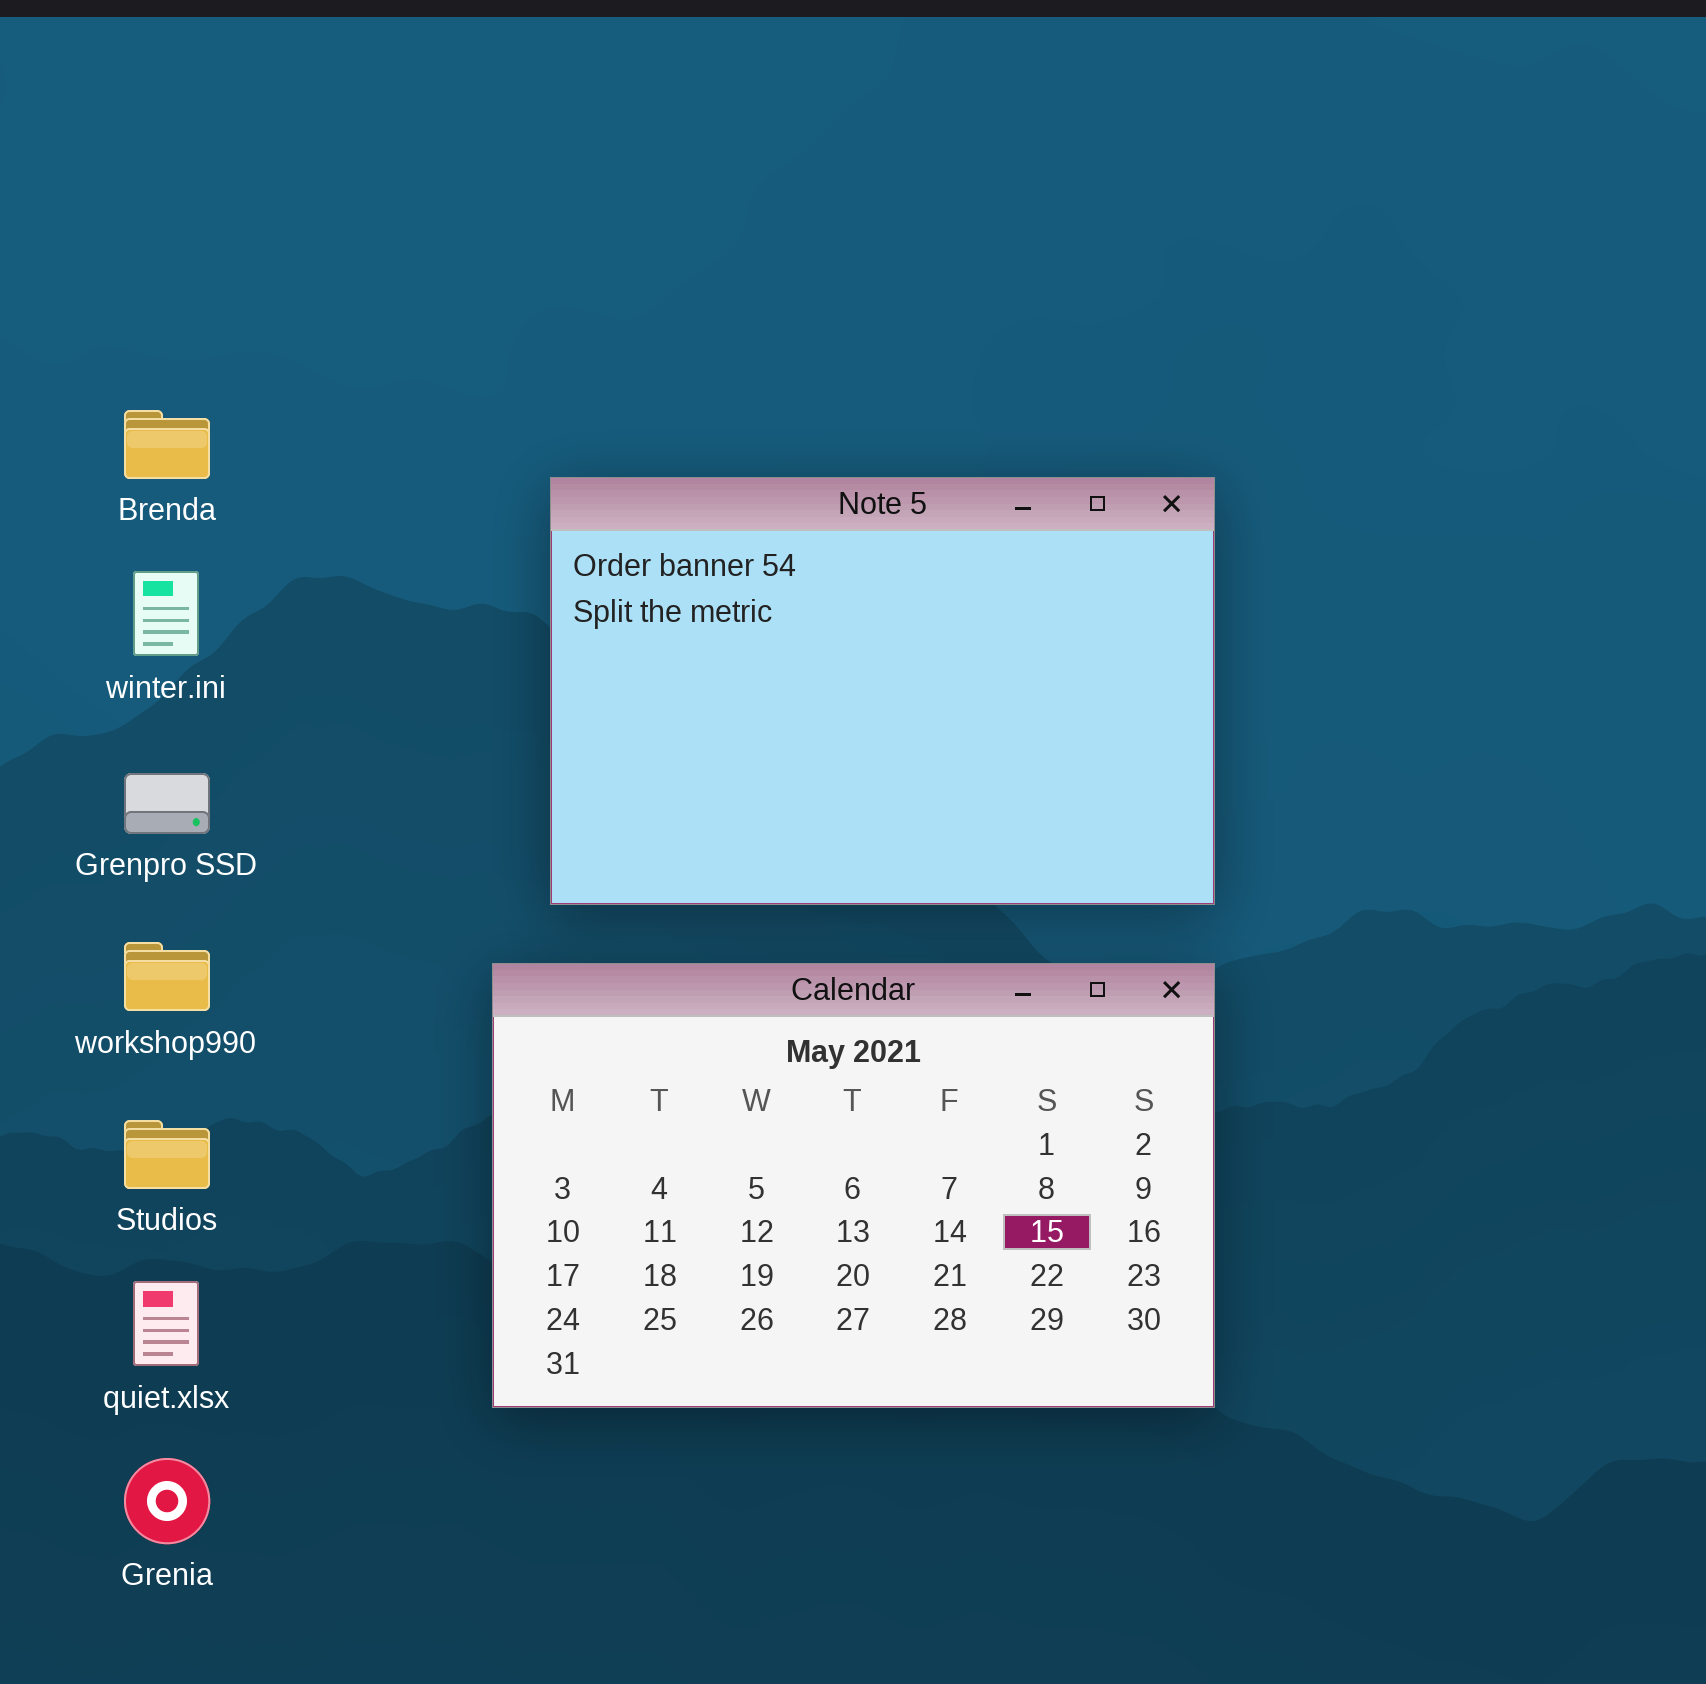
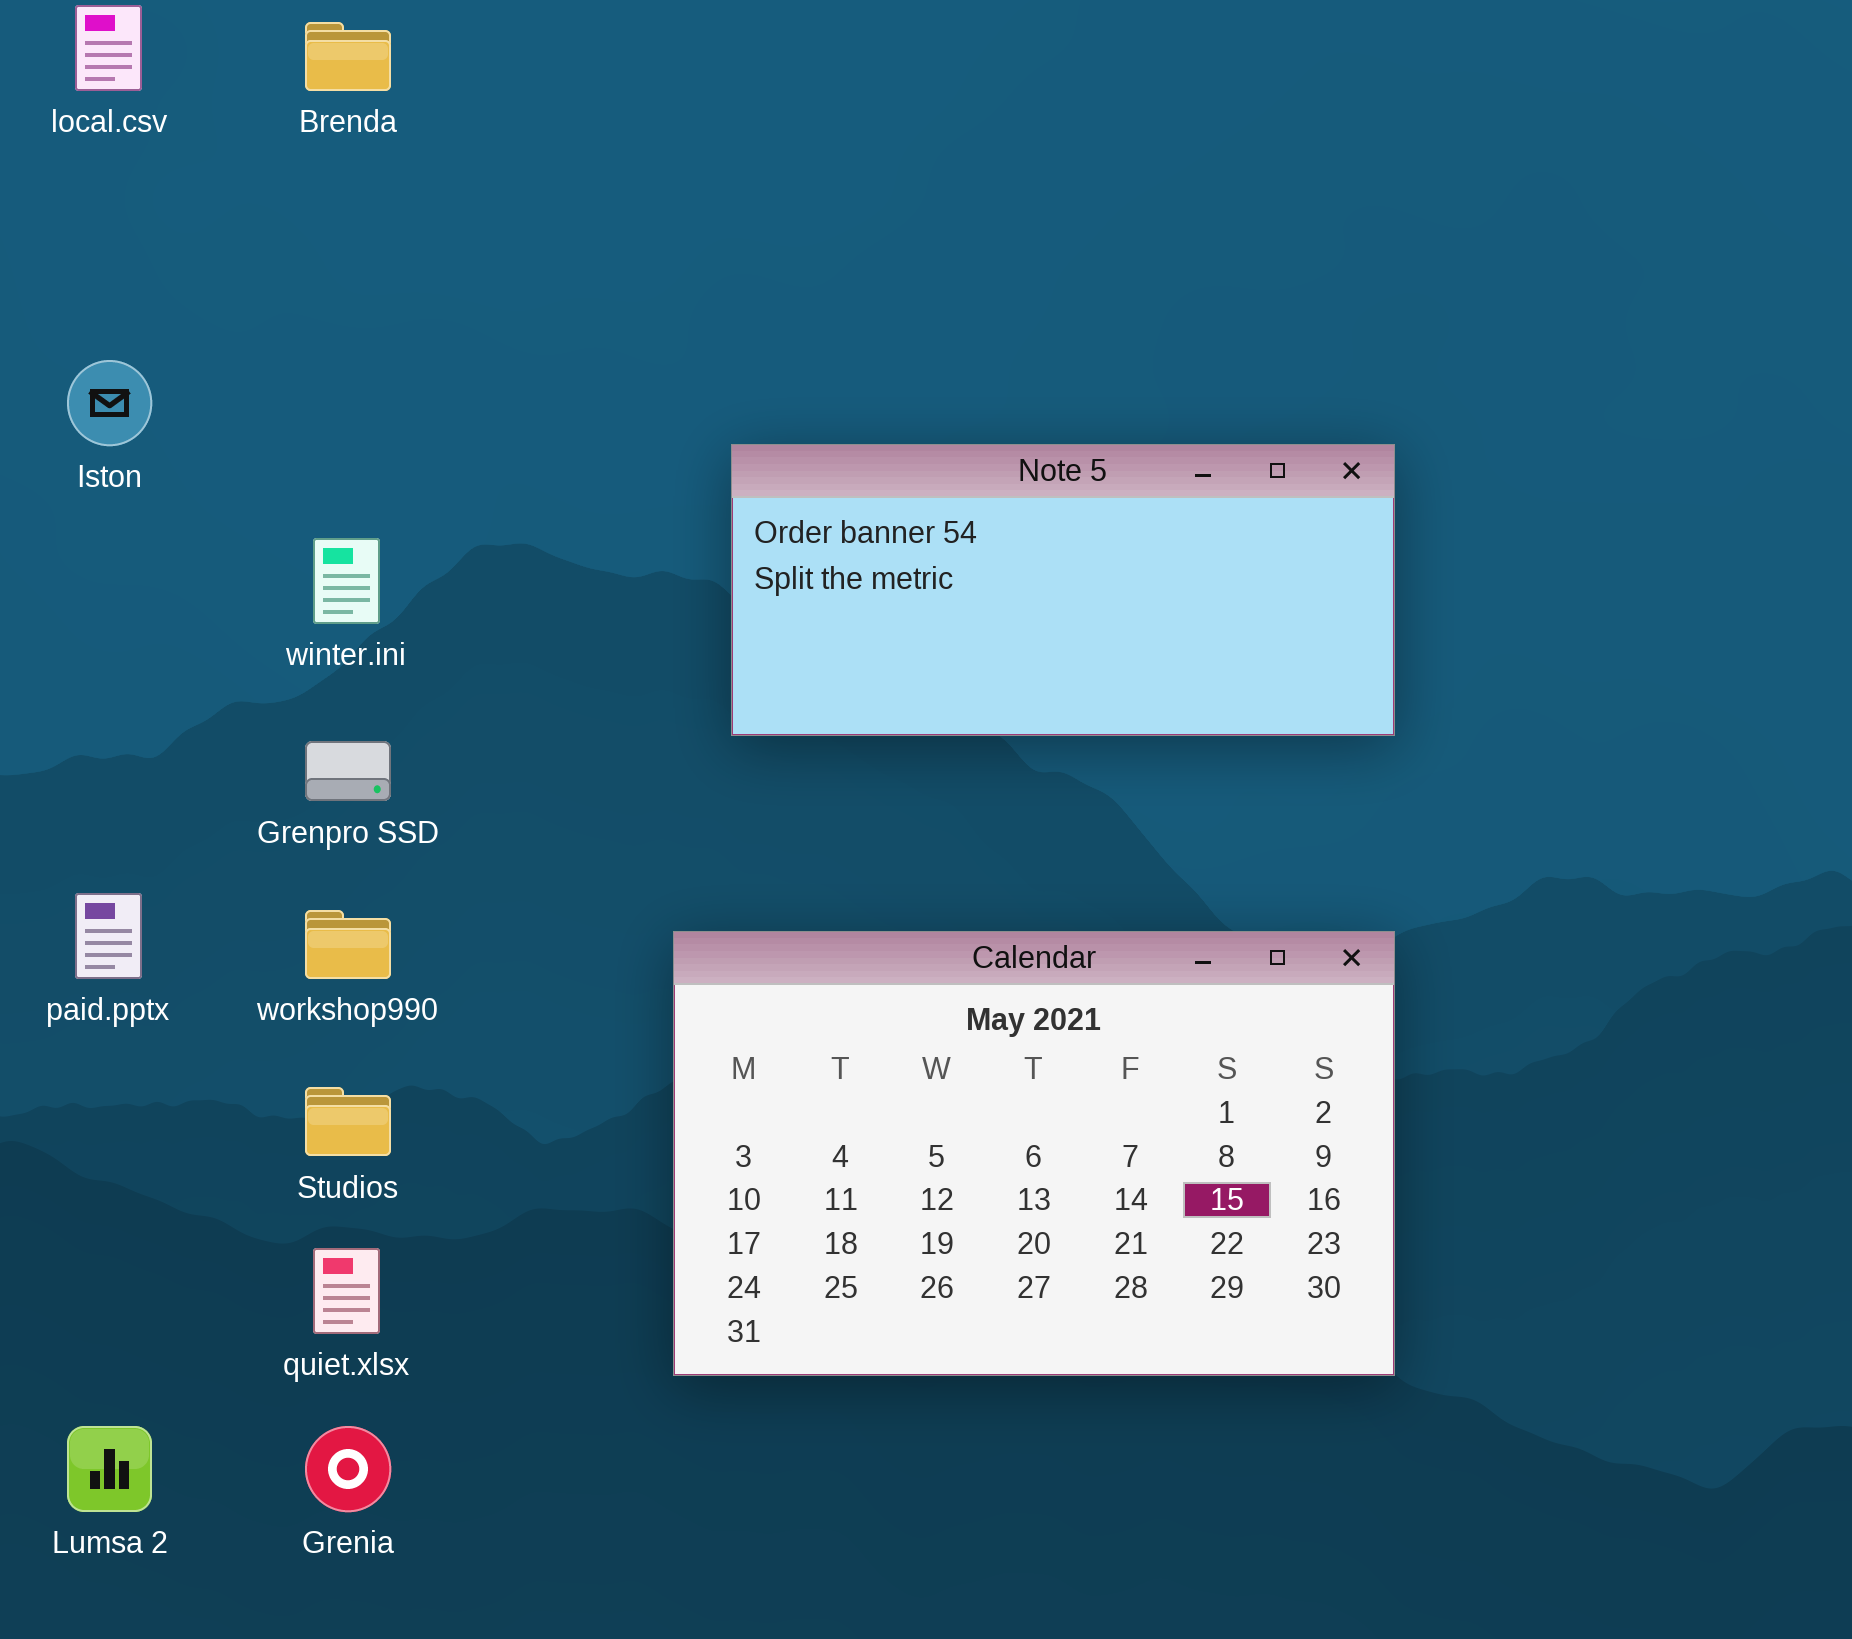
Brenda: [124,410,210,479] -> [305,22,391,91], moved
Note 5: [550,477,1215,905] -> [731,444,1395,736], resized

